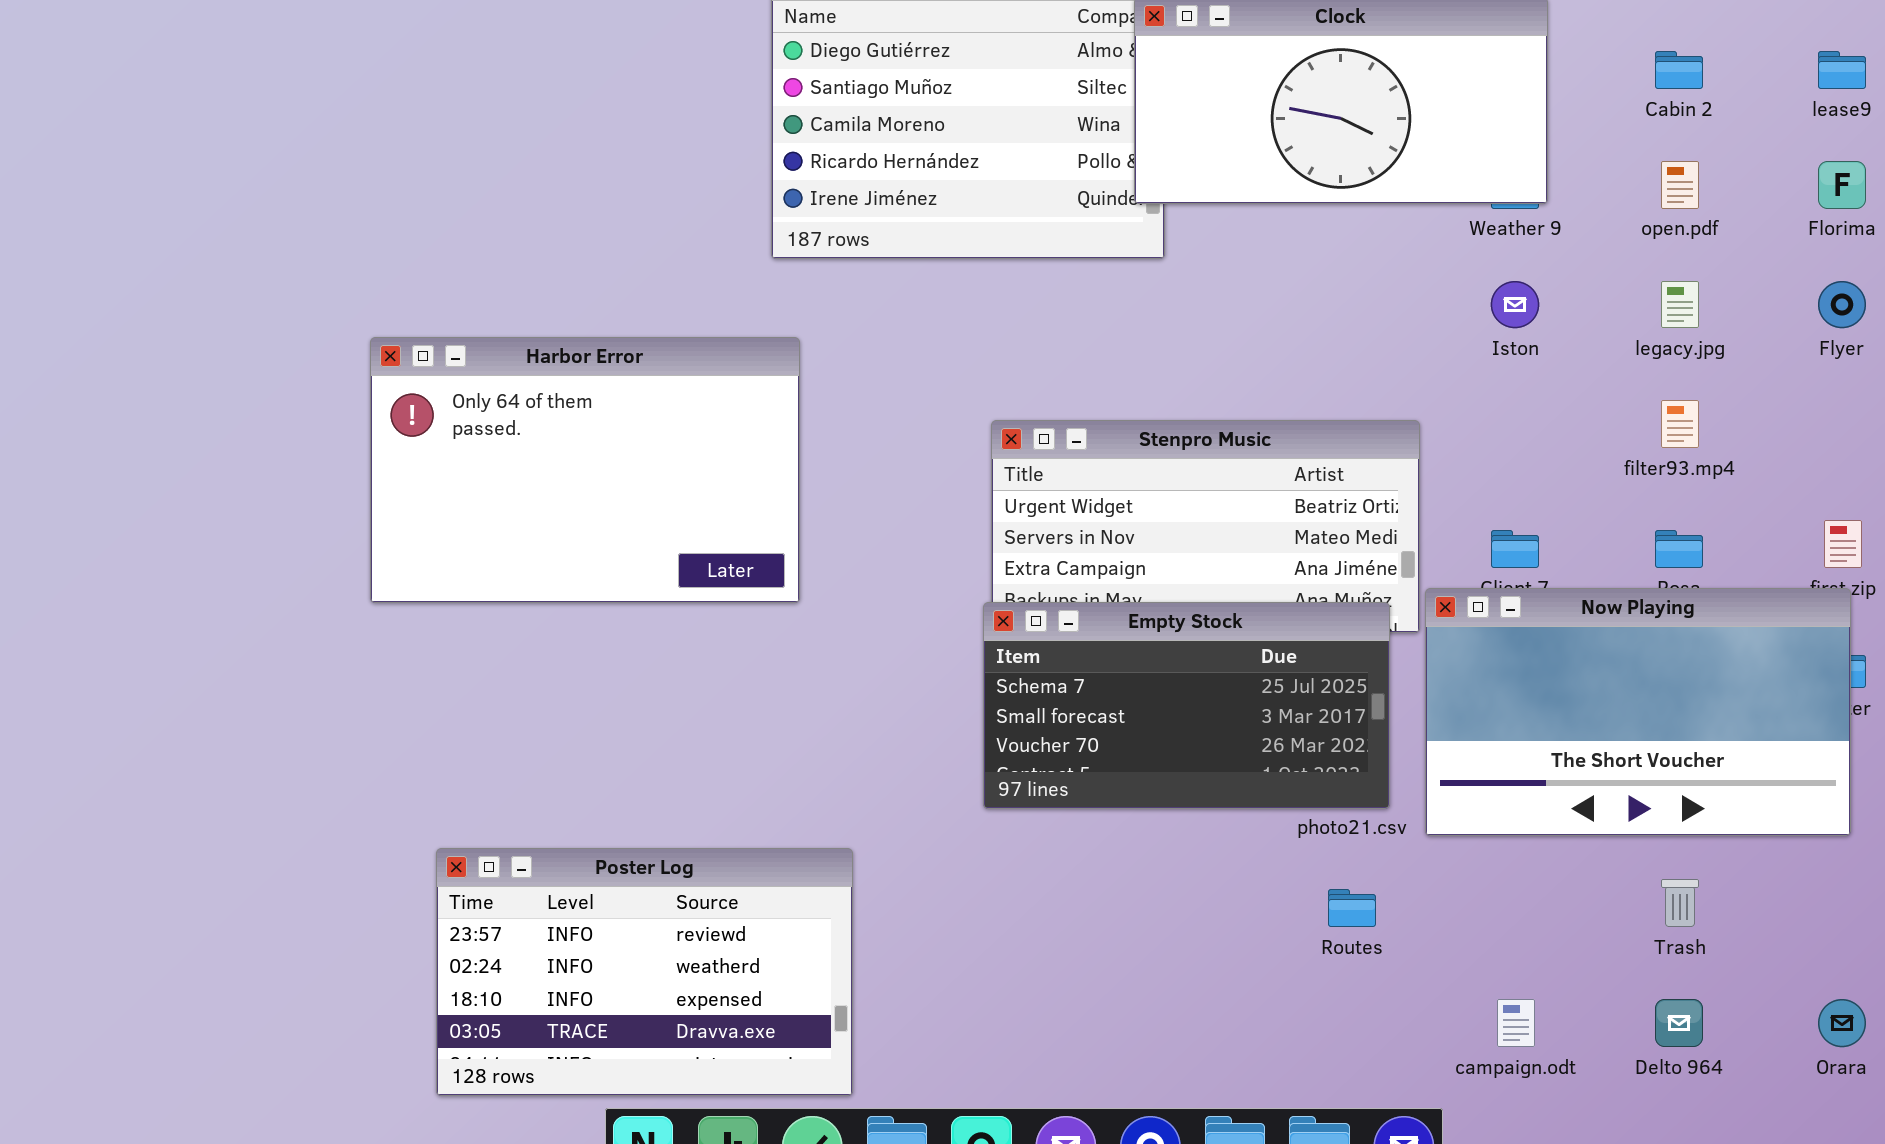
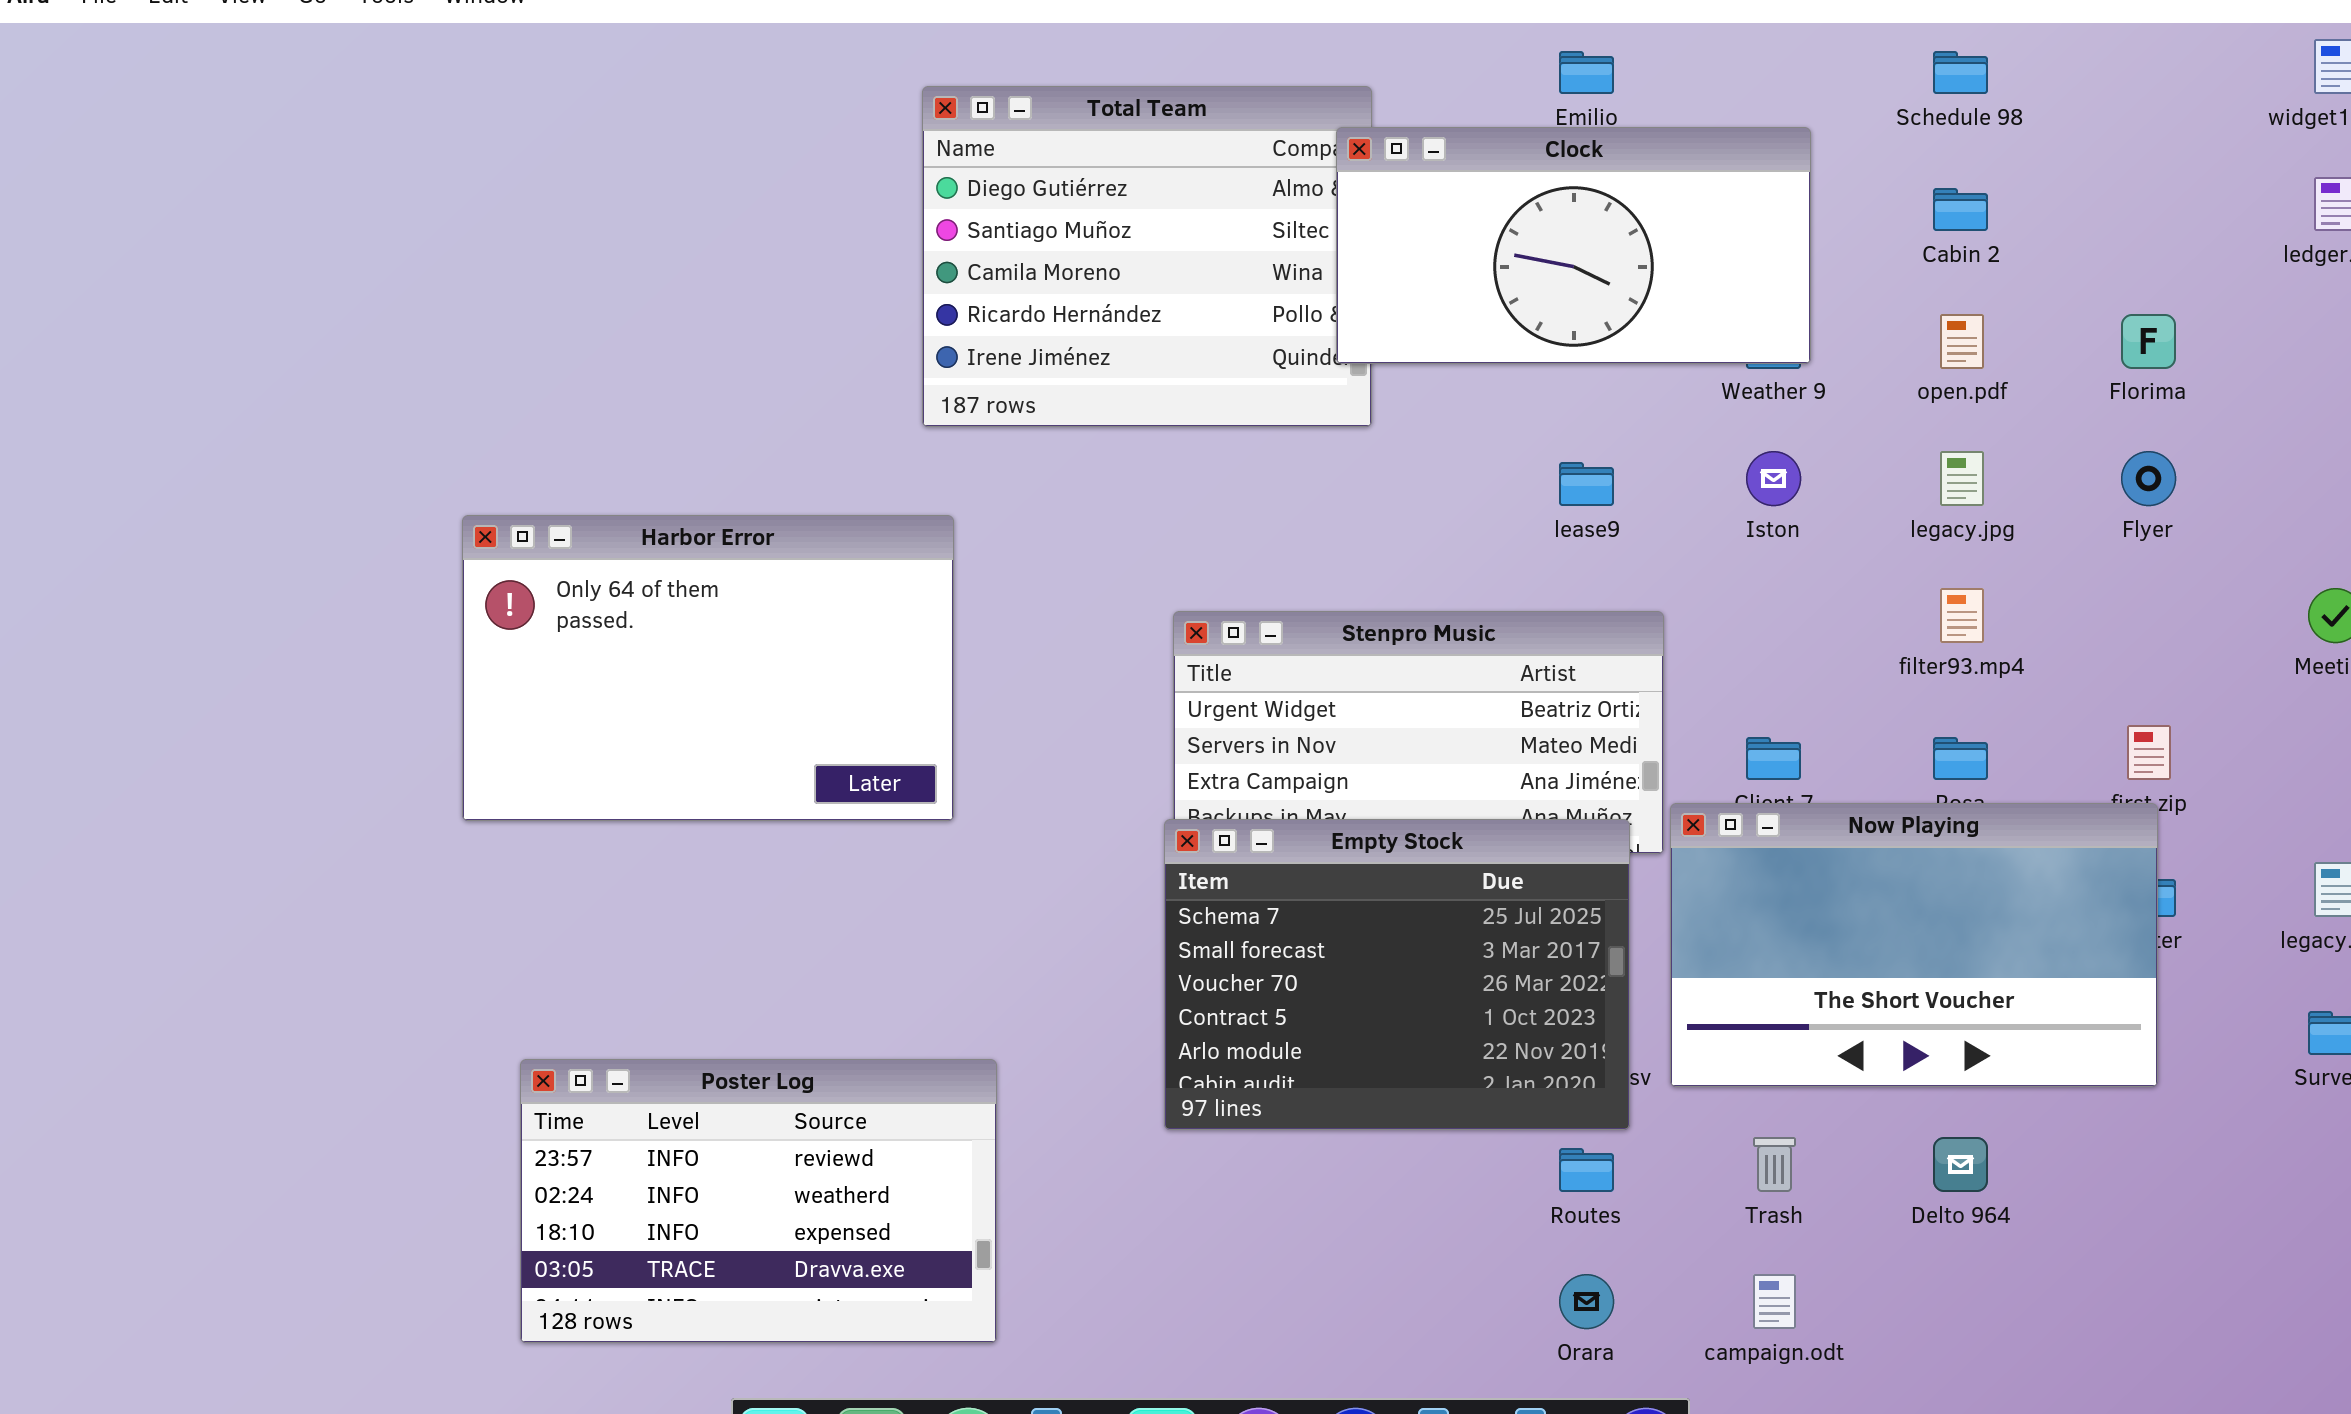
lease9: [1818,51,1866,89] -> [1559,462,1614,506], moved
Empty Stock: [983,602,1390,809] -> [1164,819,1630,1130], resized
Poster Log: [436,848,853,1096] -> [520,1059,997,1343], moved
Trash: [1661,879,1699,927] -> [1753,1137,1796,1192], moved
Delto 964: [1655,999,1703,1047] -> [1933,1137,1988,1192], moved
Orara: [1818,999,1866,1047] -> [1559,1274,1614,1329], moved

